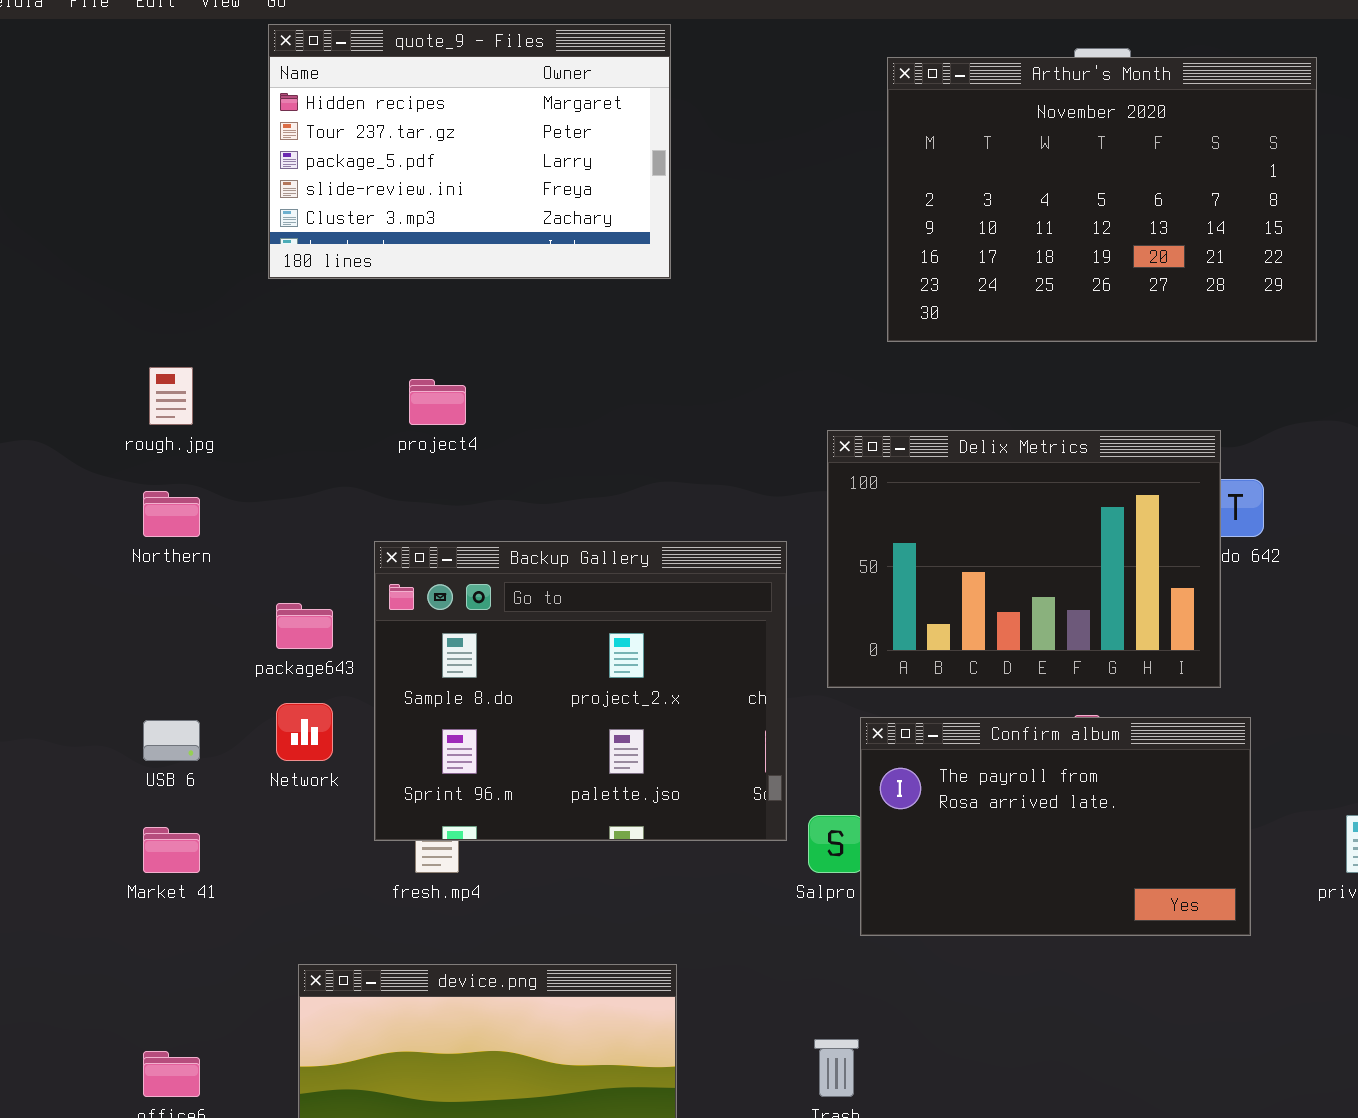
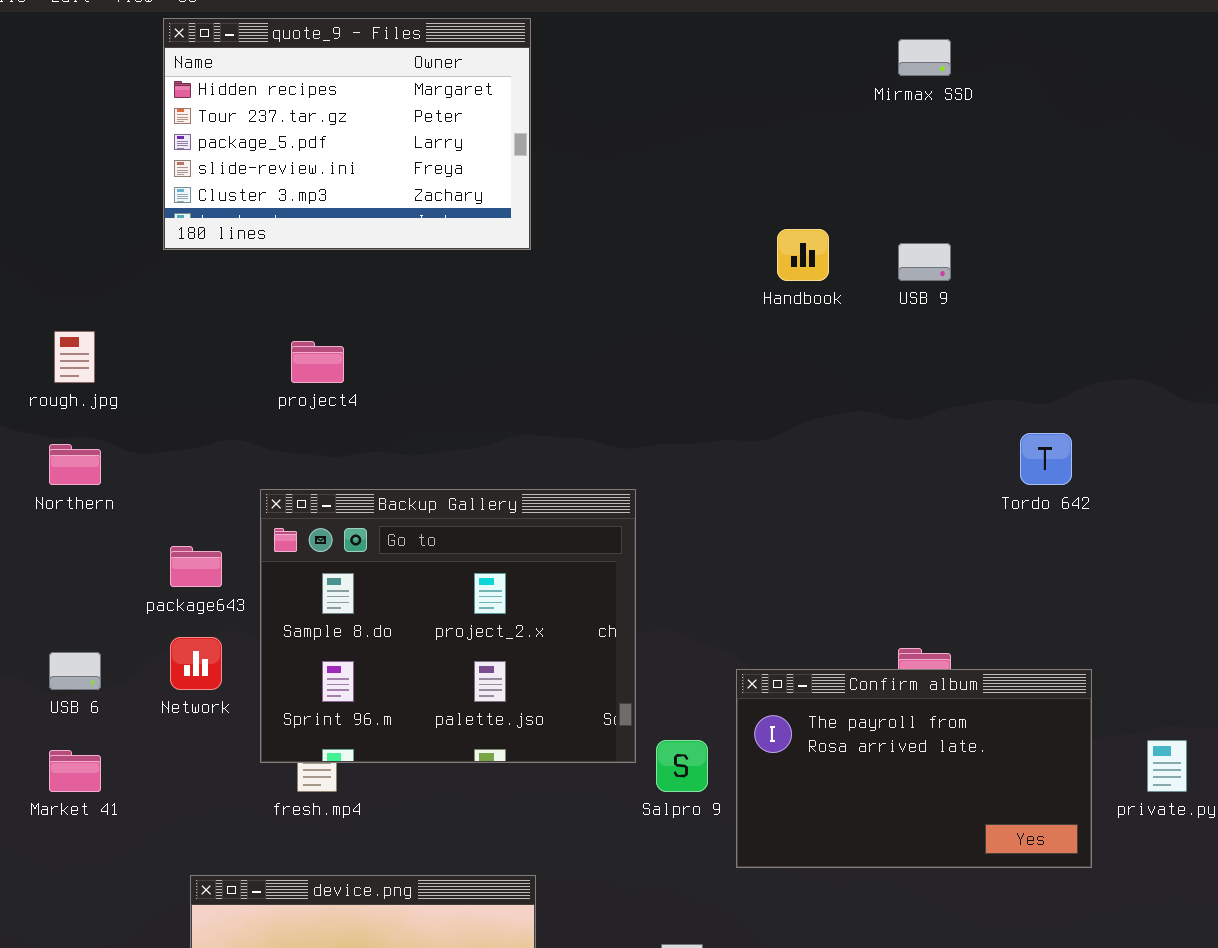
Arthur's Month: [887,57,1317,342] -> none, closed
Delix Metrics: [827,430,1221,688] -> none, closed
Confirm album: [860,717,1251,936] -> [736,669,1092,868], moved

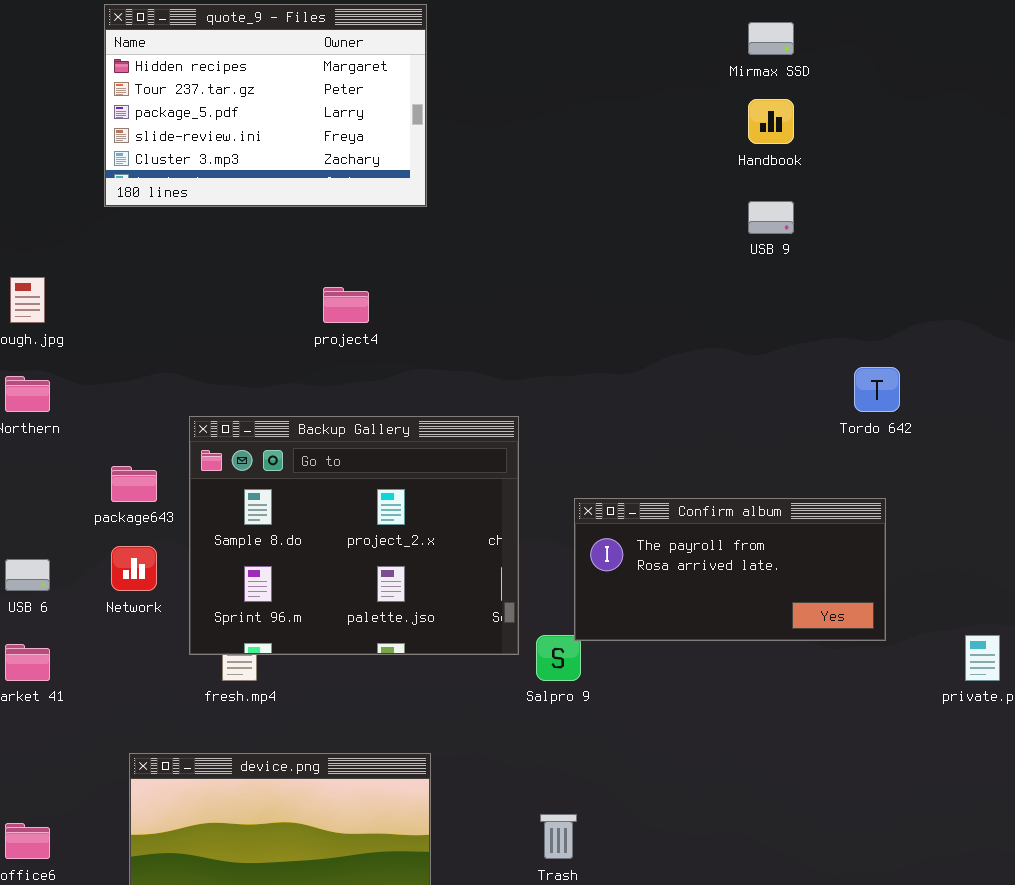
Handbook: [777,229,829,281] -> [748,99,794,144], moved
project4: [291,341,344,383] -> [323,287,369,323], moved
Confirm album: [736,669,1092,868] -> [574,498,886,641], moved, resized

